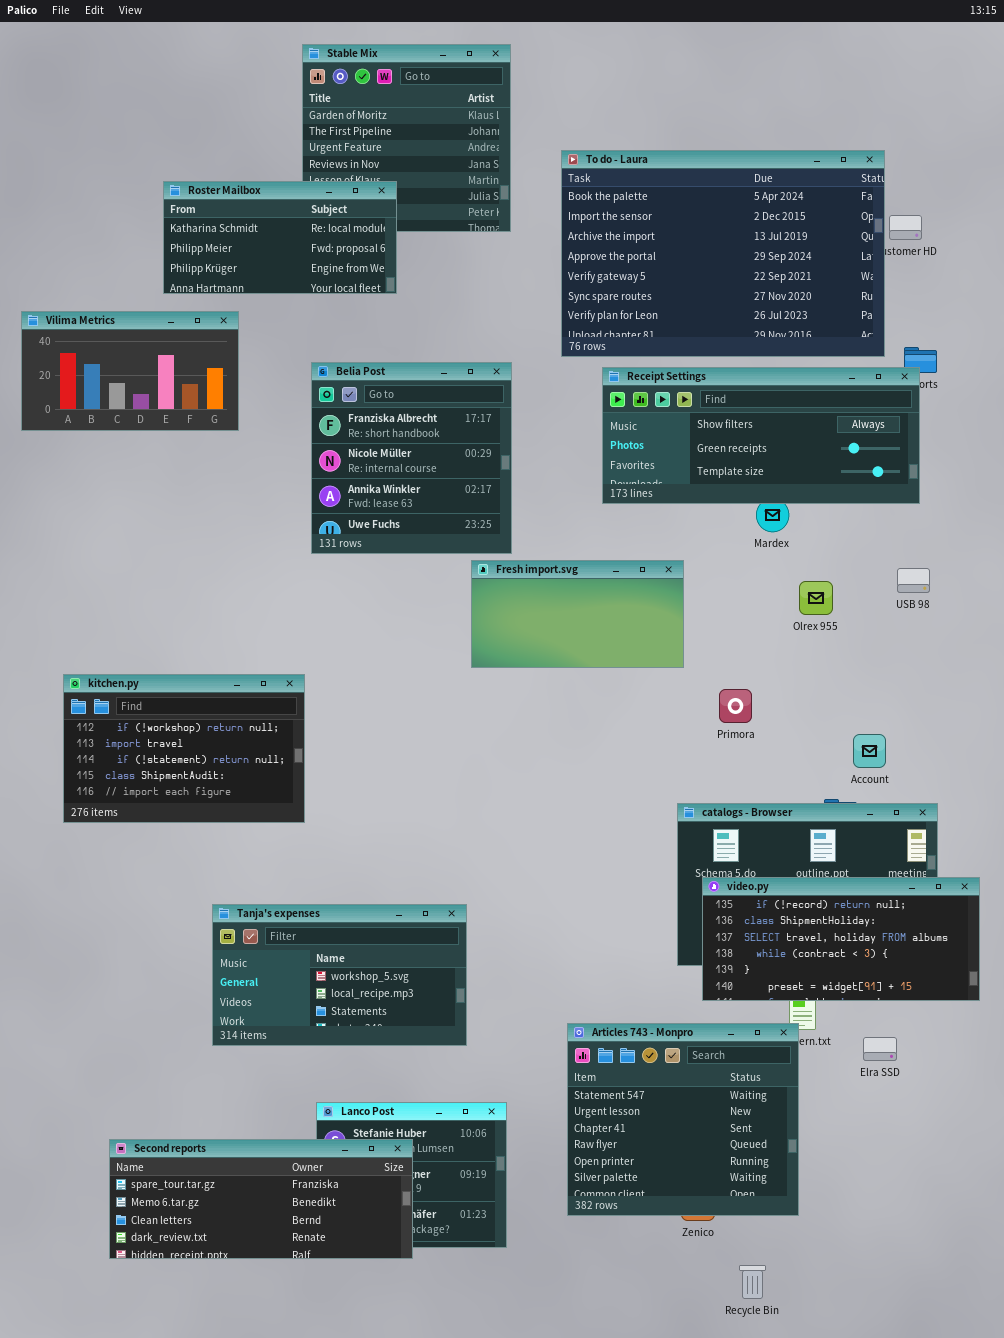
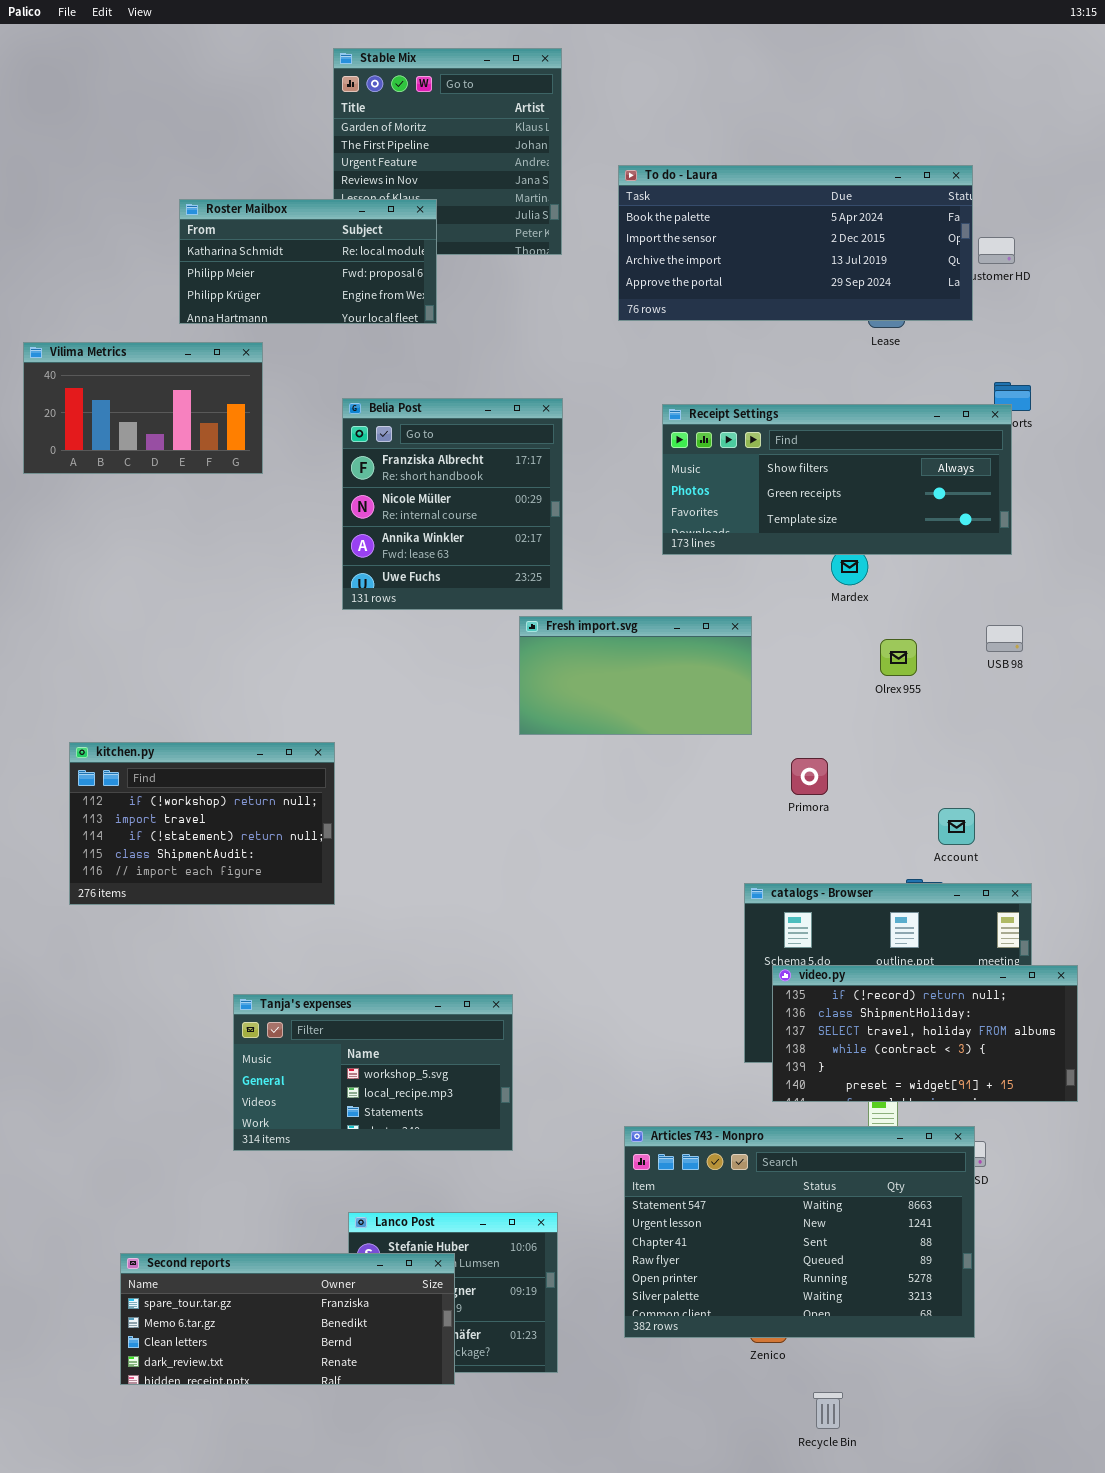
To do - Laura: [561,150,885,357] -> [618,165,973,321], resized
Articles 743 - Monpro: [567,1023,799,1216] -> [624,1126,975,1338], resized

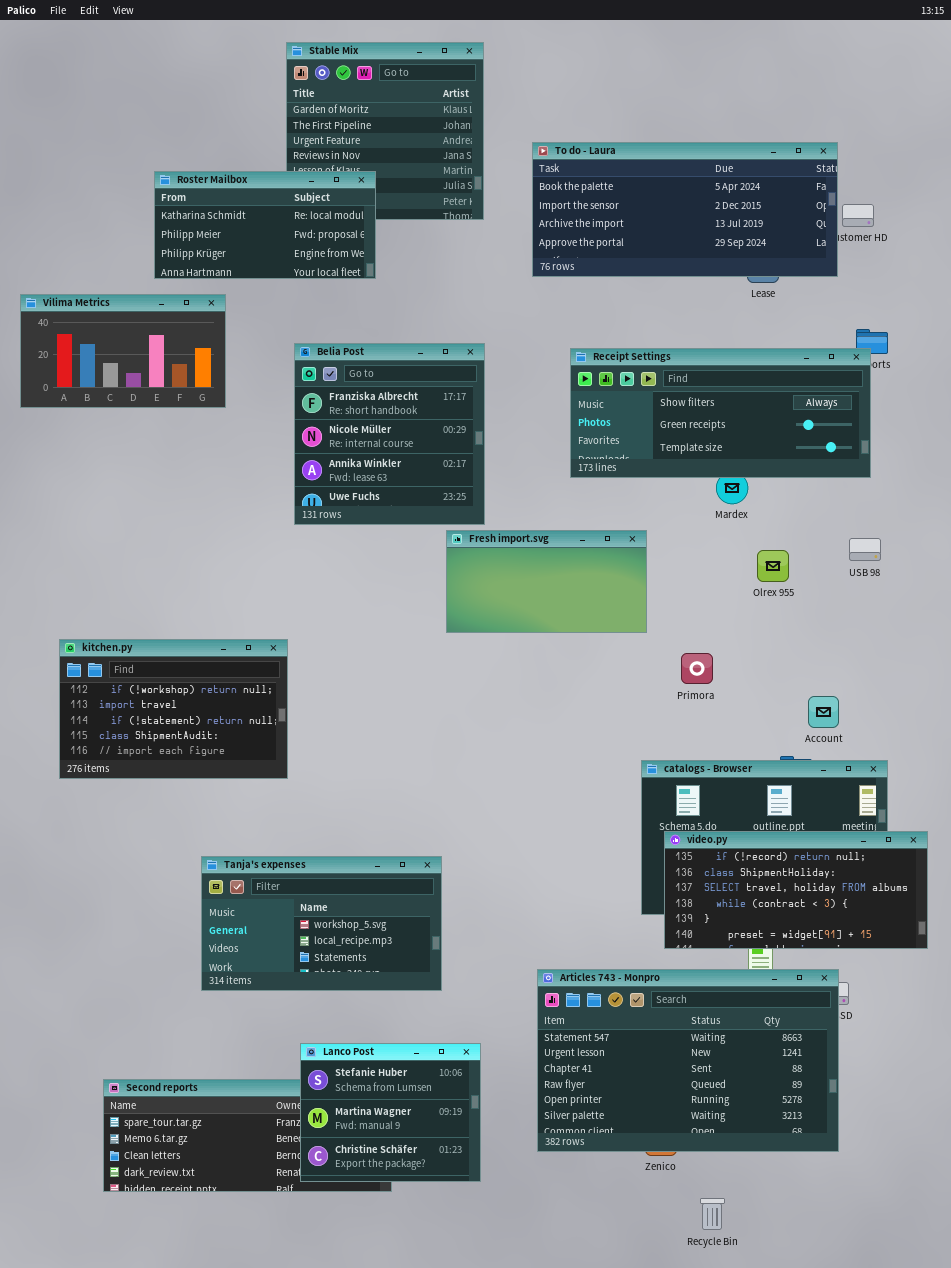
Lanco Post: [348,1212,558,1373] -> [300,1043,481,1182], raised

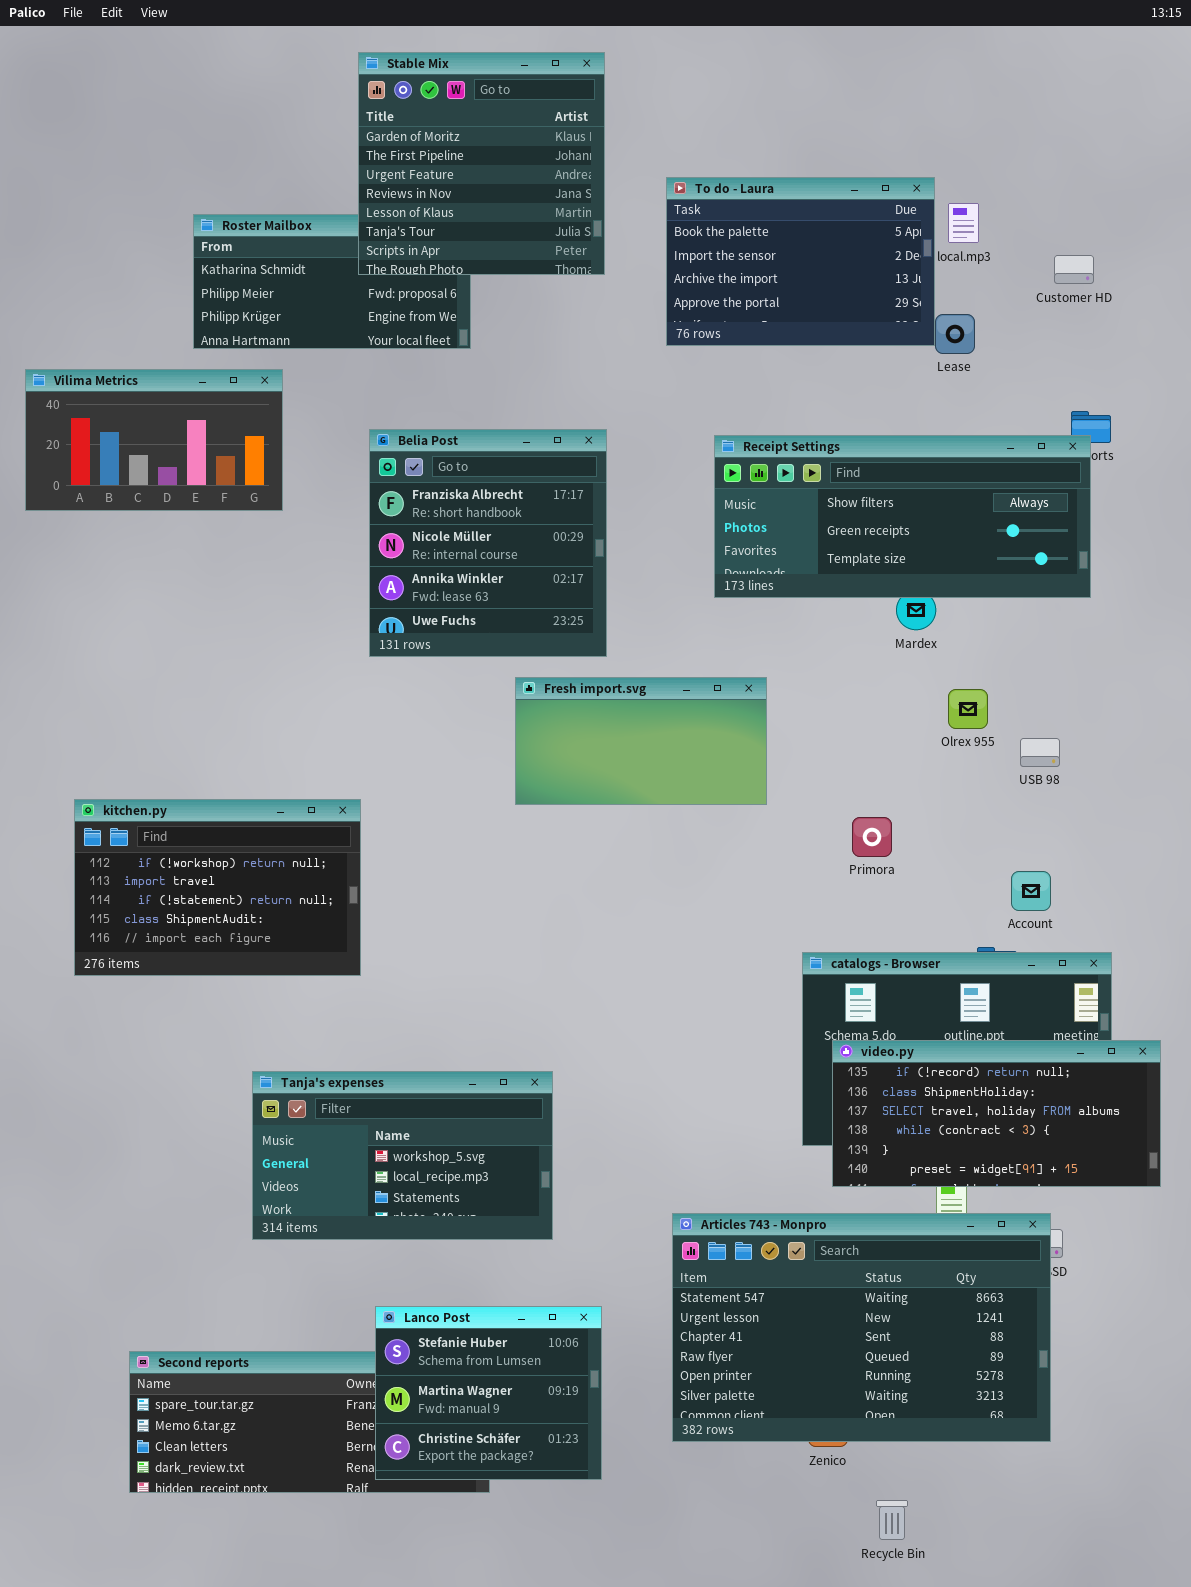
Stable Mix: [286,42,484,220] -> [358,52,605,275], raised
To do - Laura: [532,142,838,277] -> [666,177,935,346], resized
Fresh import.svg: [446,530,647,633] -> [515,677,767,805], moved
USB 98: [849,538,881,561] -> [1020,738,1060,767], moved

